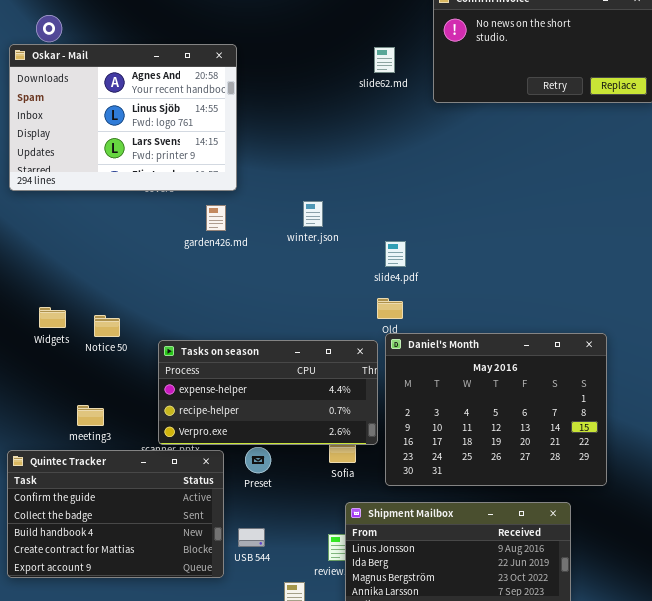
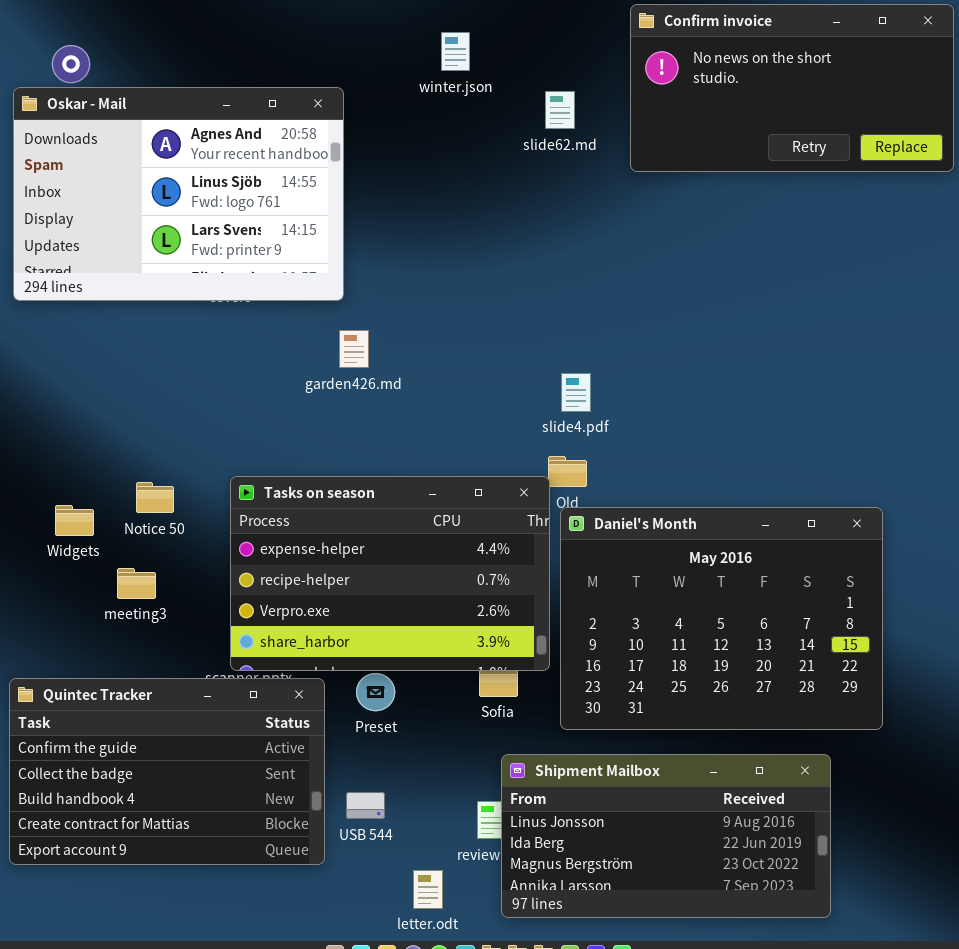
winter.json: [303,201,323,227] -> [441,32,470,71], moved
garden426.md: [206,205,226,231] -> [339,330,369,368], moved
Widgets: [39,307,66,328] -> [55,505,94,536], moved
Tasks on season: [158,340,378,445] -> [230,476,550,671], resized
meeting3: [77,405,104,426] -> [117,568,156,599], moved

